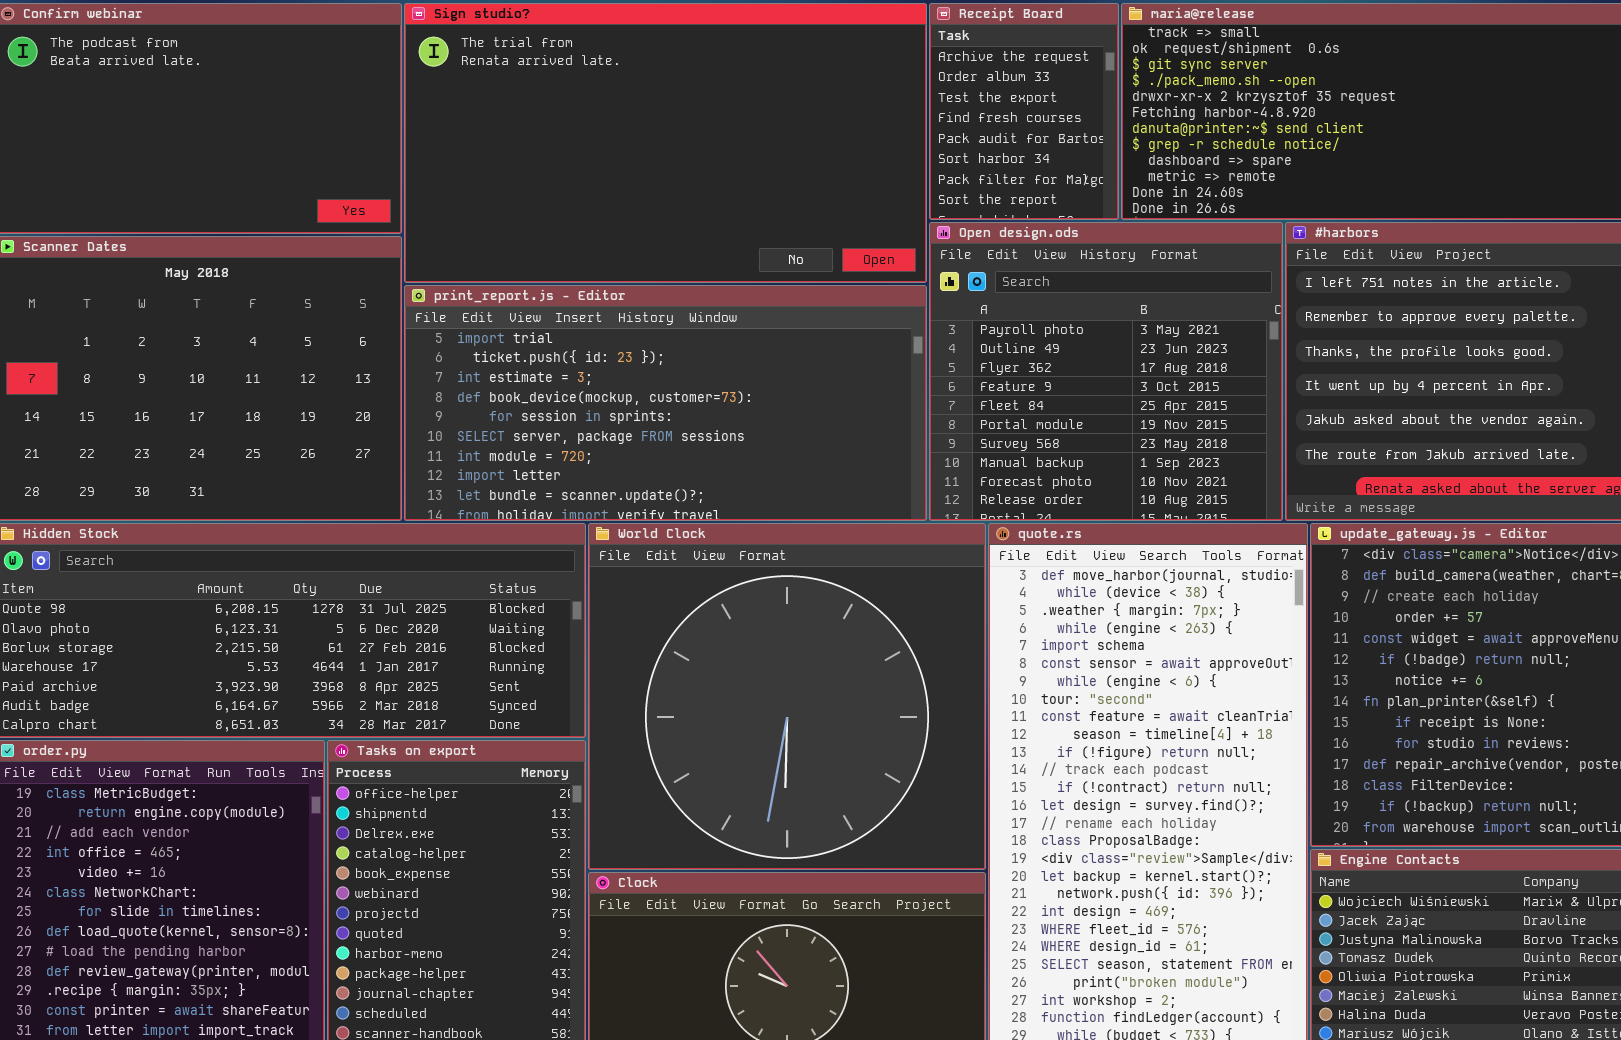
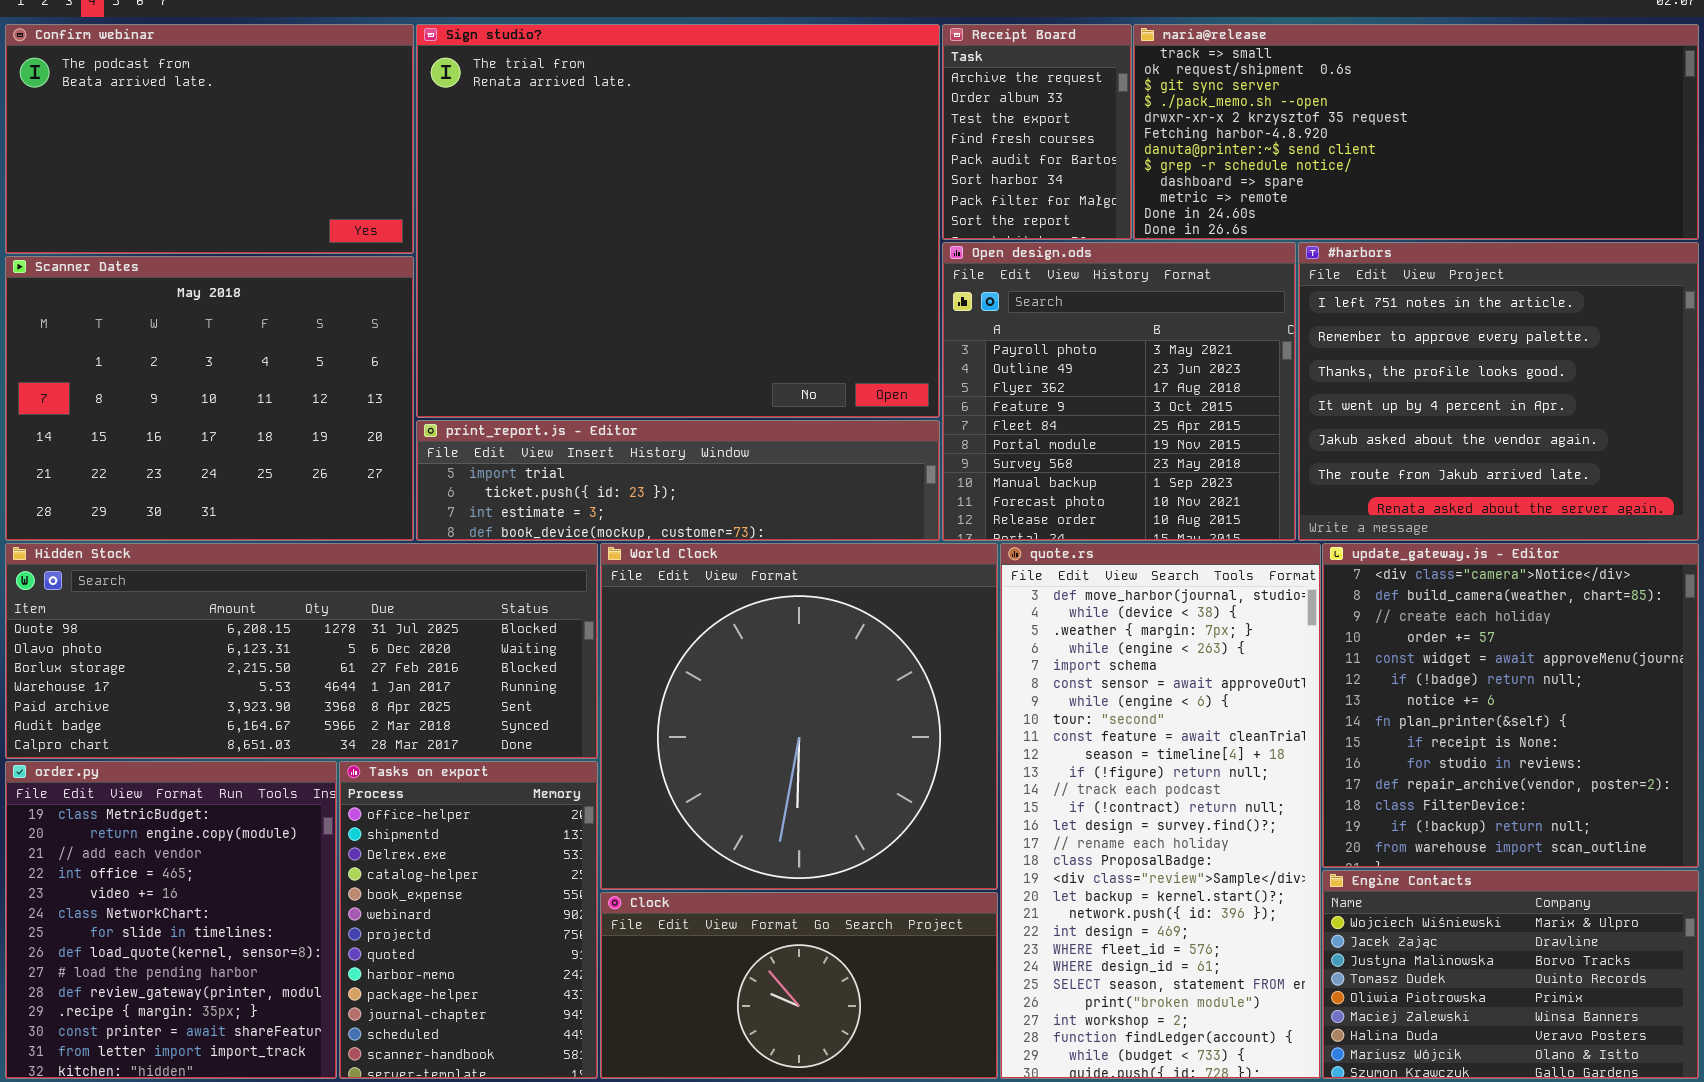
Sign studio?: [404,3,927,283] -> [416,24,940,418], resized
print_report.js - Editor: [404,285,927,521] -> [416,420,940,541], resized

